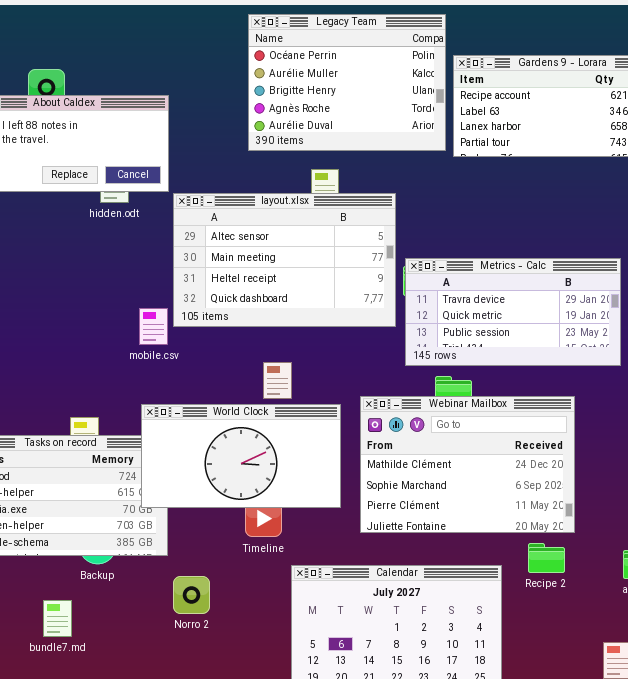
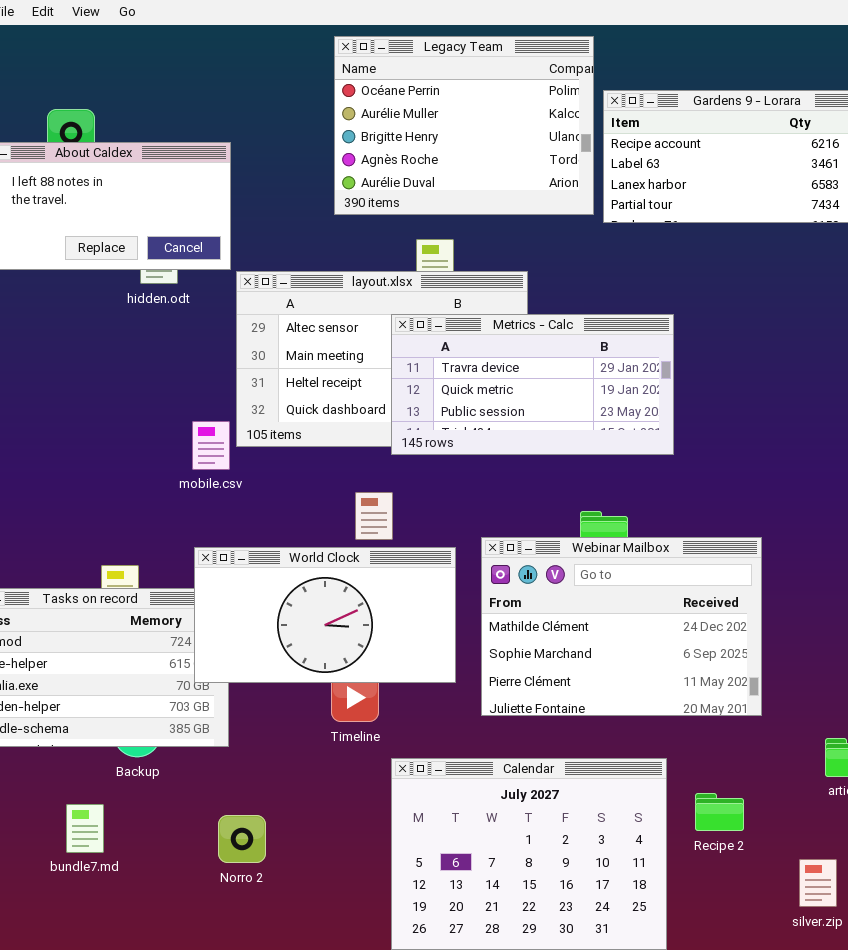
Metrics - Calc: [405,258,621,366] -> [391,314,674,455], moved
Recipe 2: [528,543,565,573] -> [695,793,744,831], moved
Norro 2: [173,576,210,614] -> [218,815,266,863], moved

